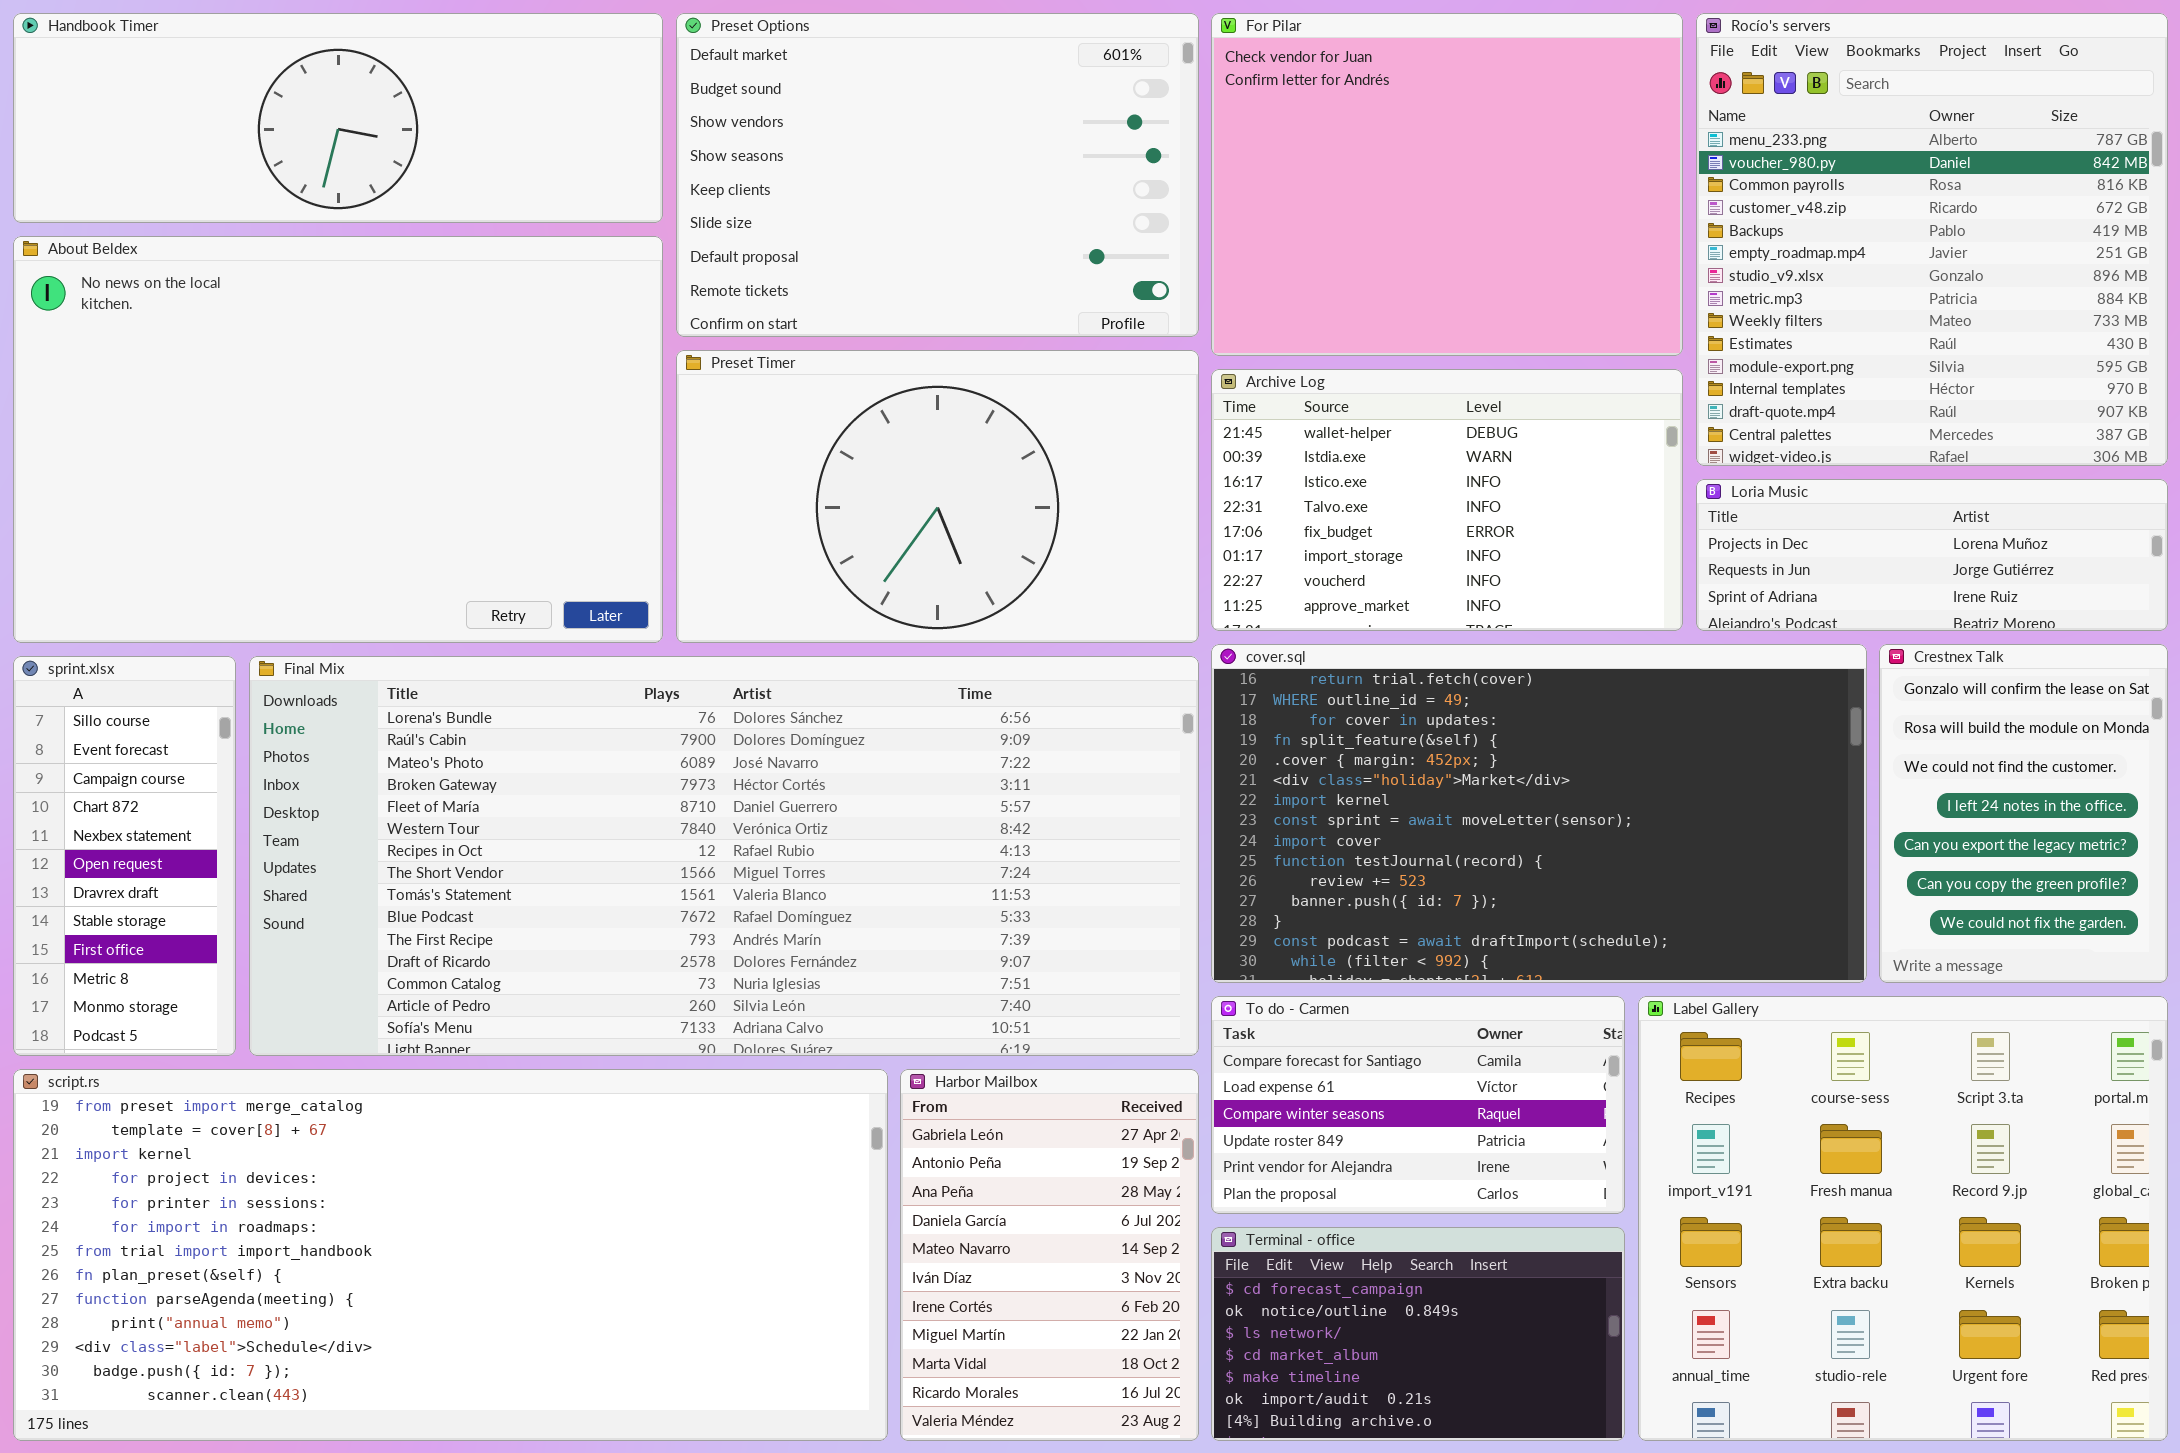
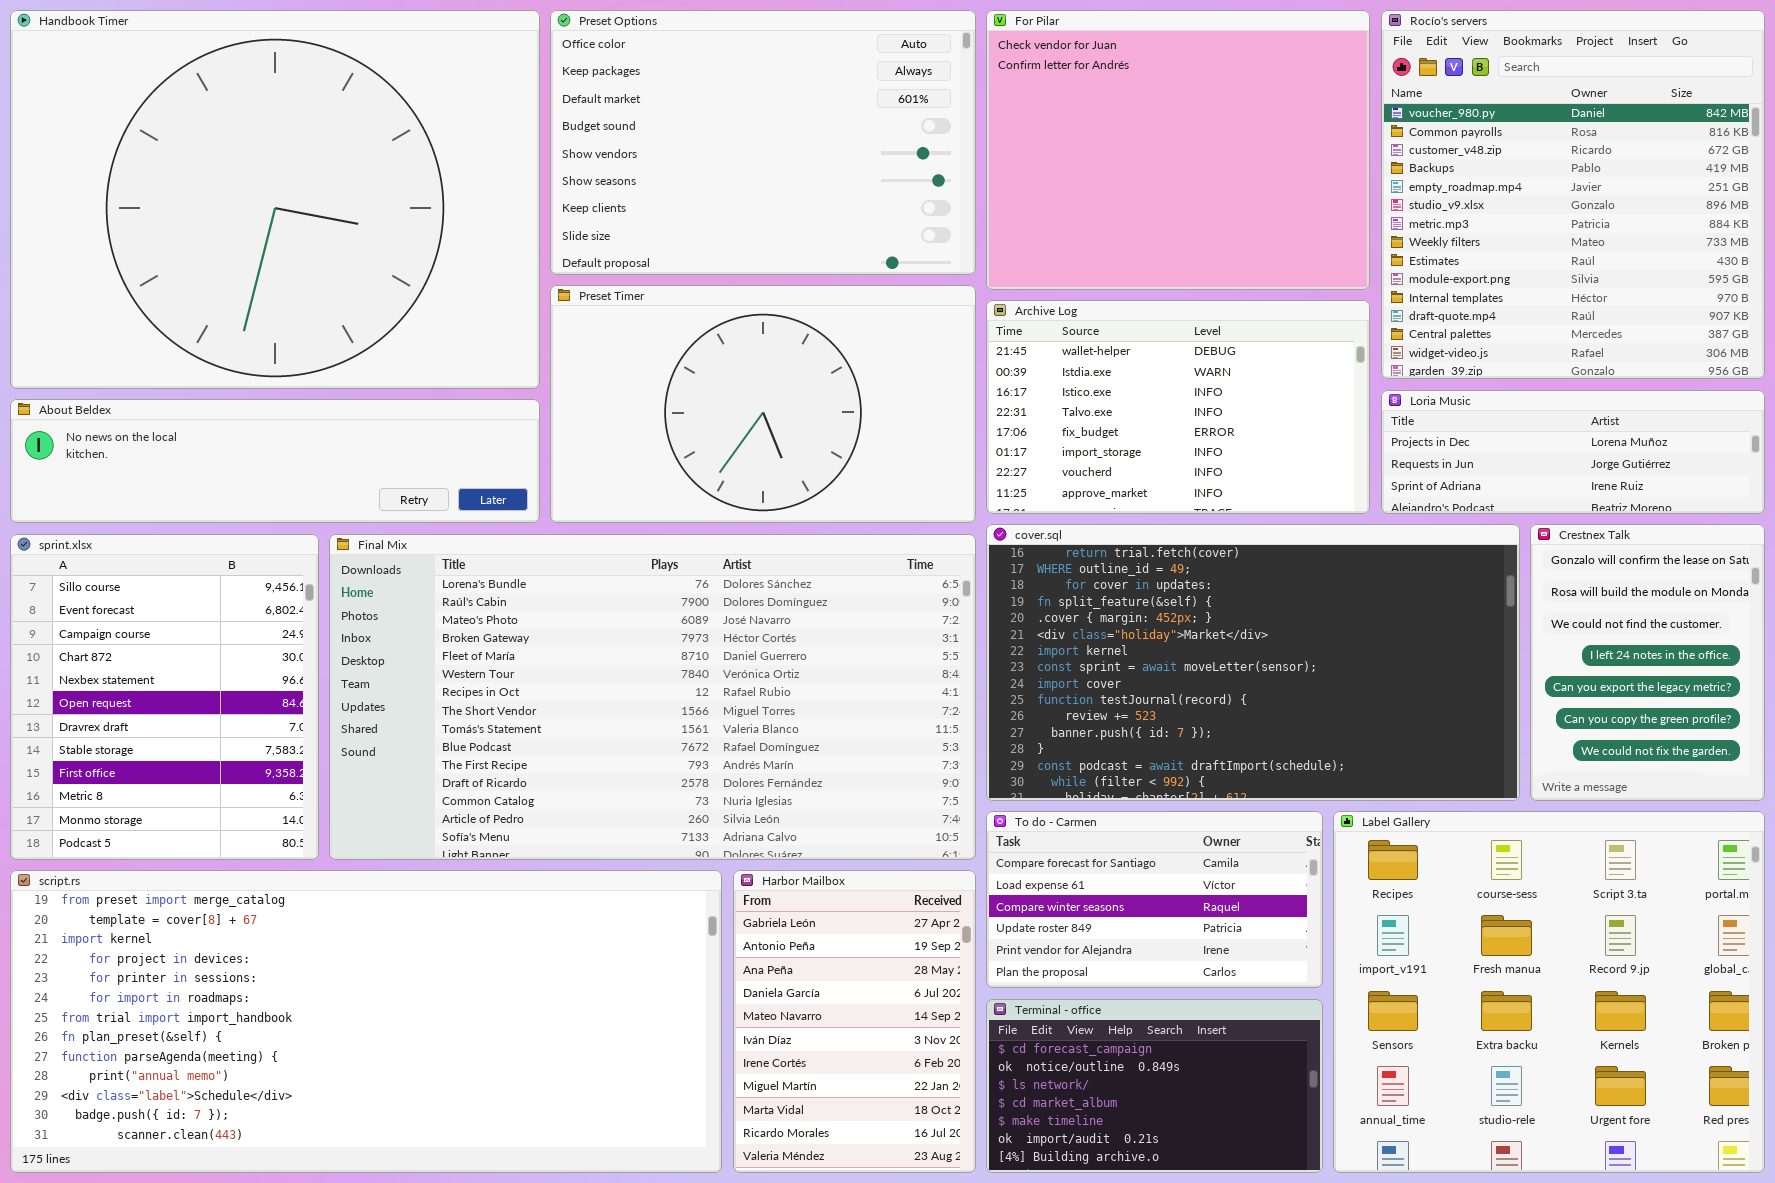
Handbook Timer: [13,13,663,223] -> [10,10,540,389], resized
Preset Options: [676,13,1199,337] -> [550,10,976,275], scrolled up 2 rows
Rocío's servers: [1696,13,2168,466] -> [1381,10,1765,379], scrolled down 1 row
About Beldex: [13,236,663,643] -> [10,399,540,523], resized
sprint.xlsx: [13,656,236,1056] -> [10,534,319,860], resized
Final Mix: [249,656,1199,1056] -> [329,534,976,860], resized

